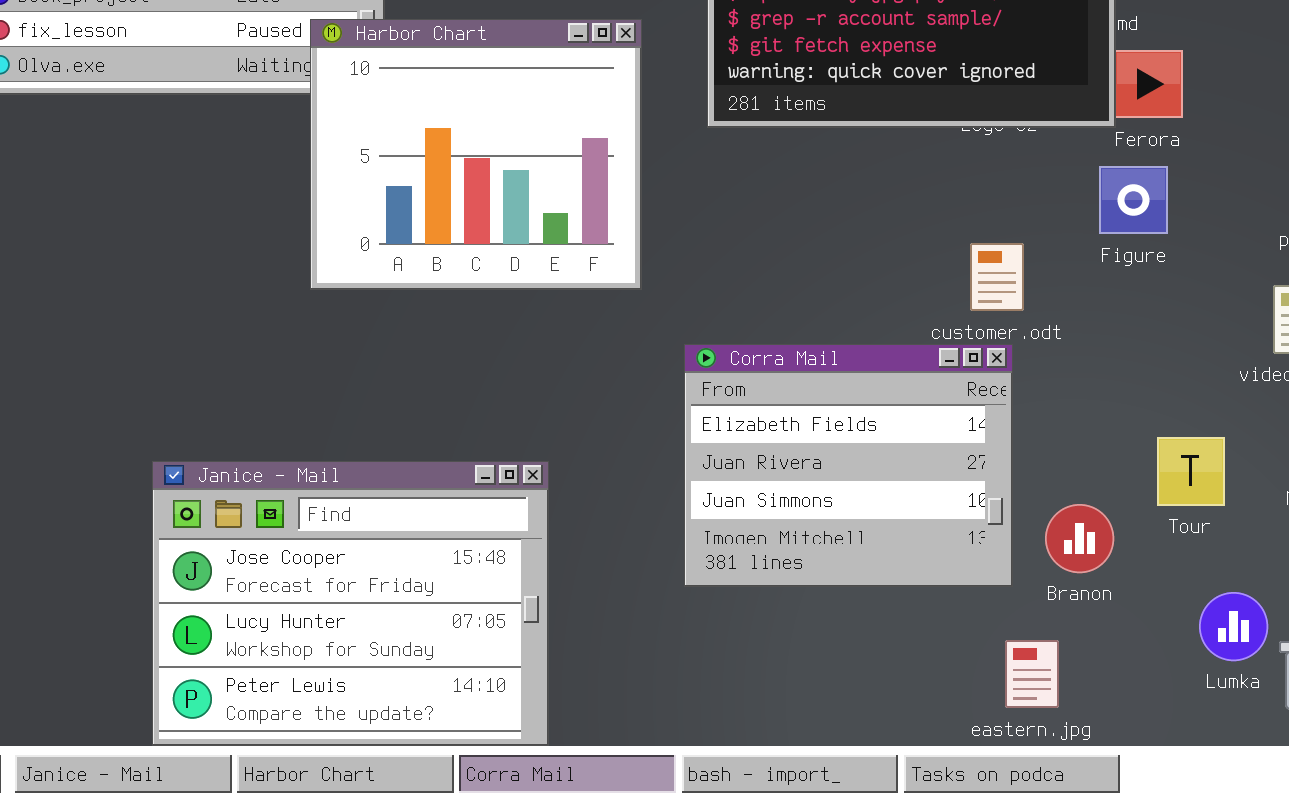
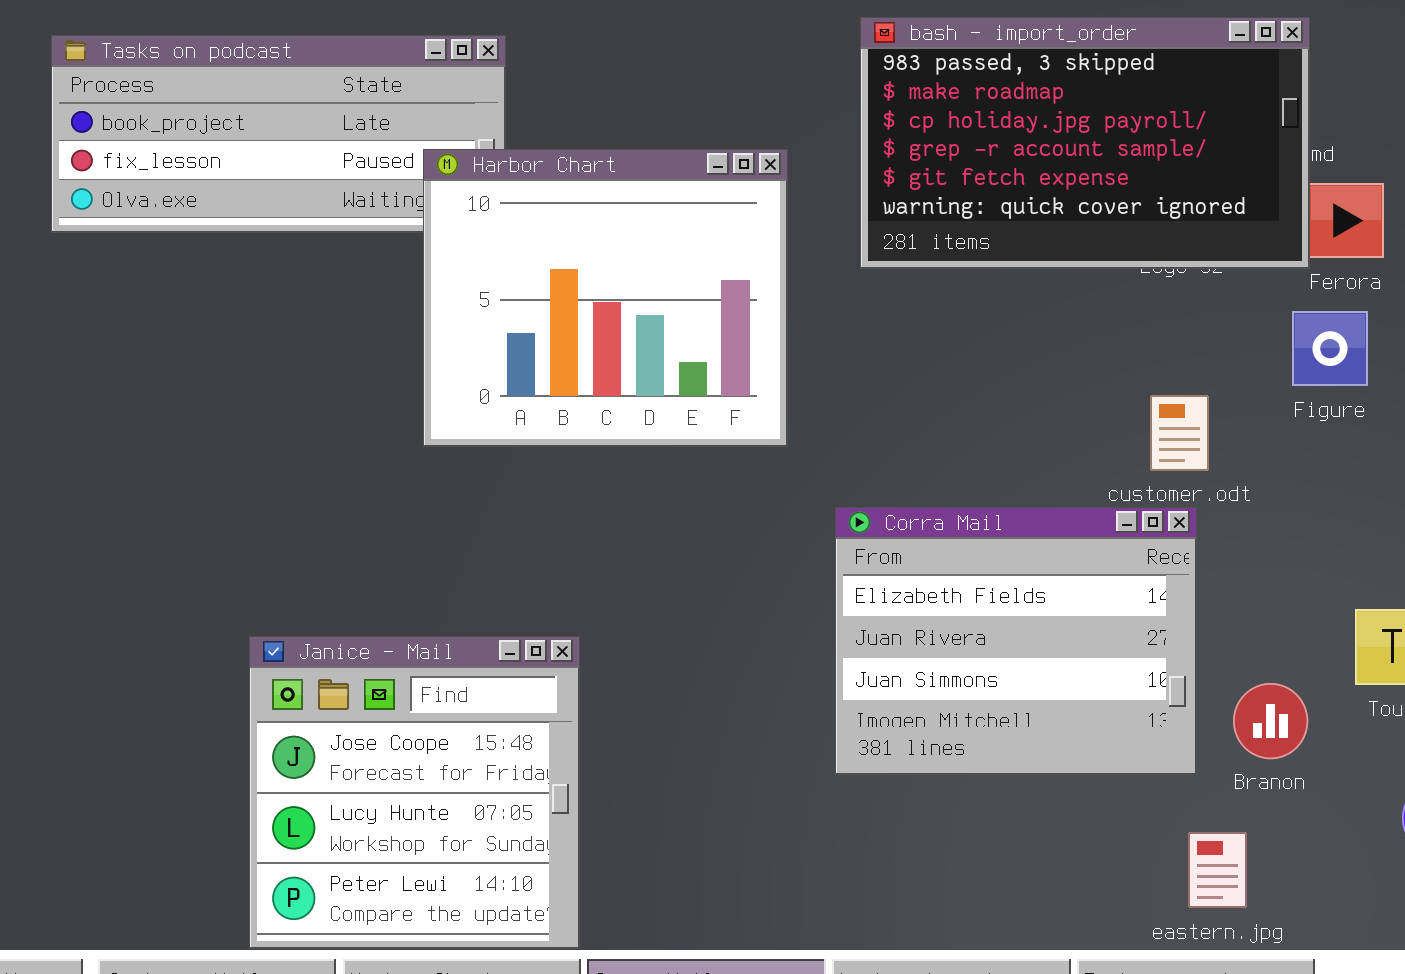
Janice - Mail: [152,461,549,746] -> [249,636,580,949], resized

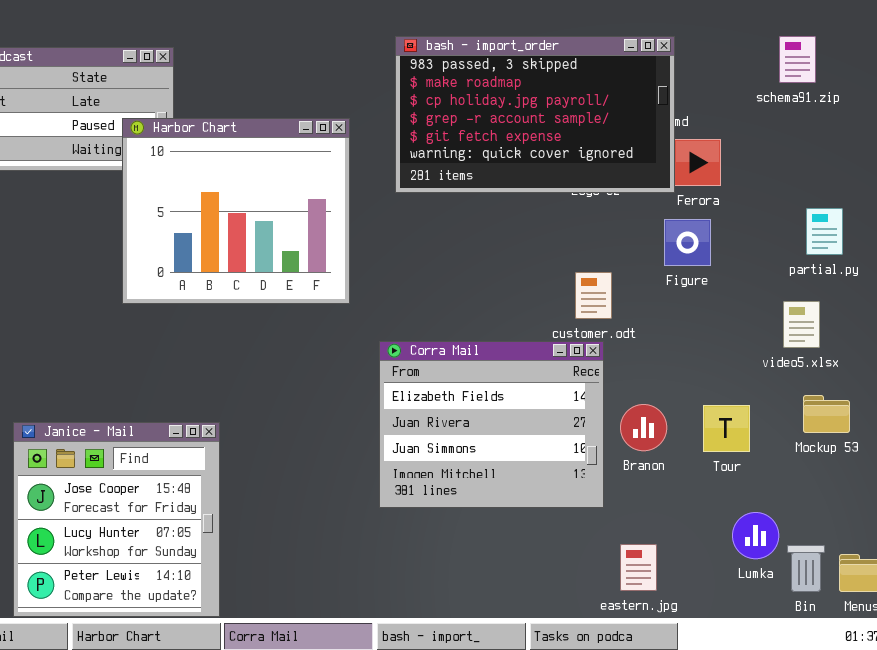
Branon: [1233,683,1308,759] -> [620,404,667,451], moved
eastern.jpg: [1188,832,1247,908] -> [620,544,657,591], moved

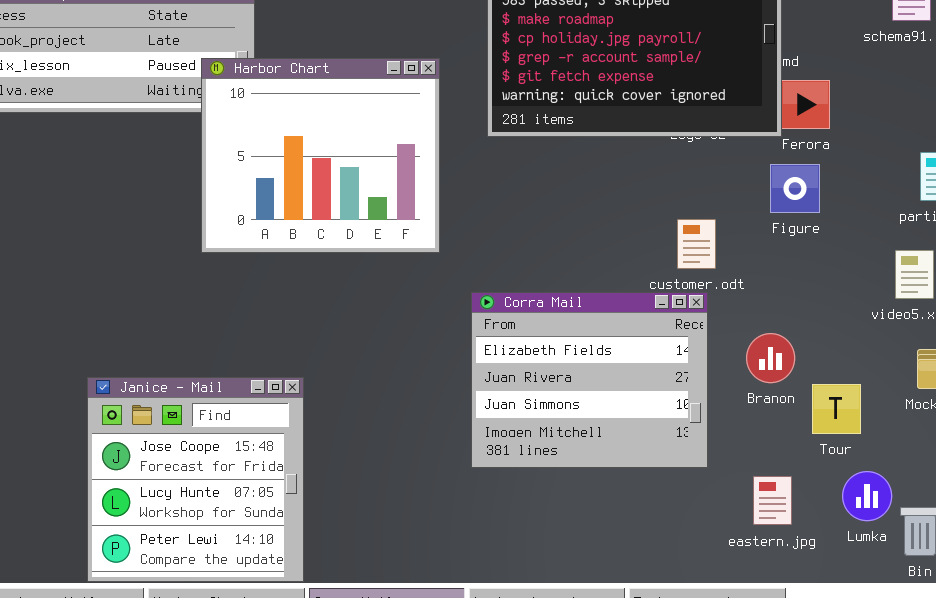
Branon: [620,404,667,451] -> [746,333,795,383], moved
Tour: [703,405,750,452] -> [812,384,861,434], moved
eastern.jpg: [620,544,657,591] -> [753,476,792,525], moved

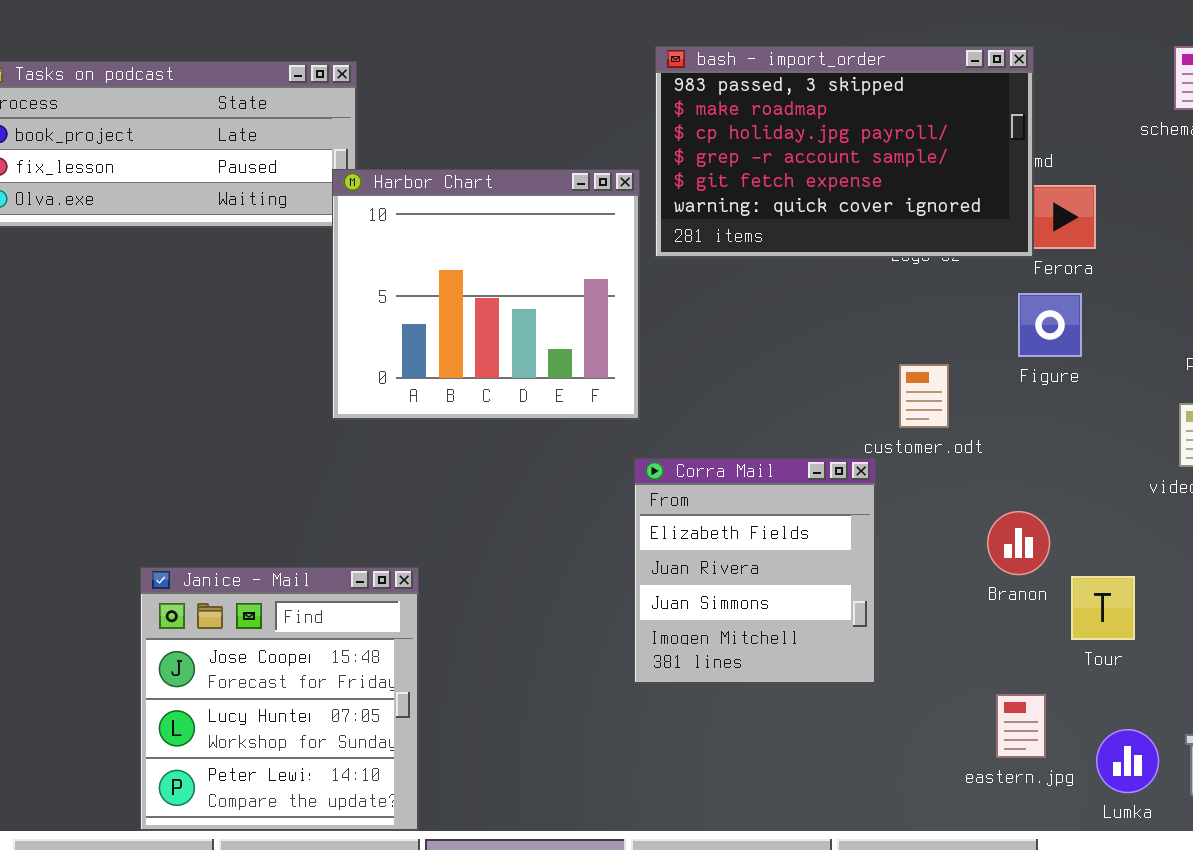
Harbor Chart: [201,58,440,253] -> [332,169,640,420], moved
Corra Mail: [471,292,708,468] -> [634,458,876,684], resized
Lumka: [842,471,892,521] -> [1096,729,1159,793], moved

